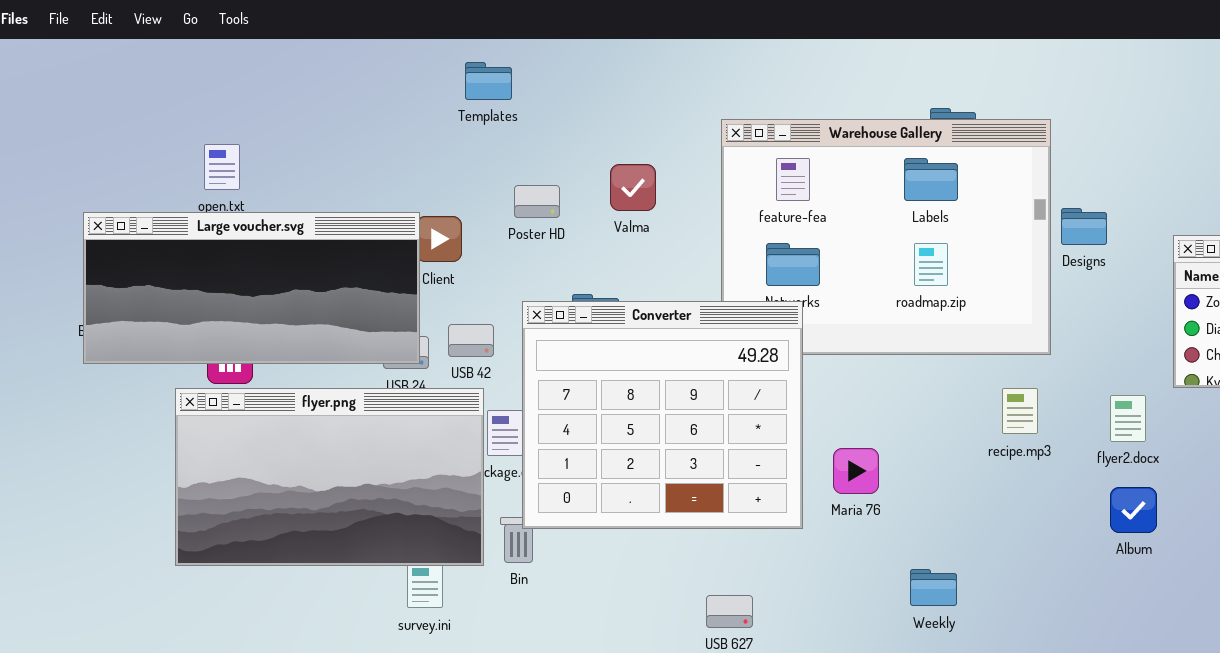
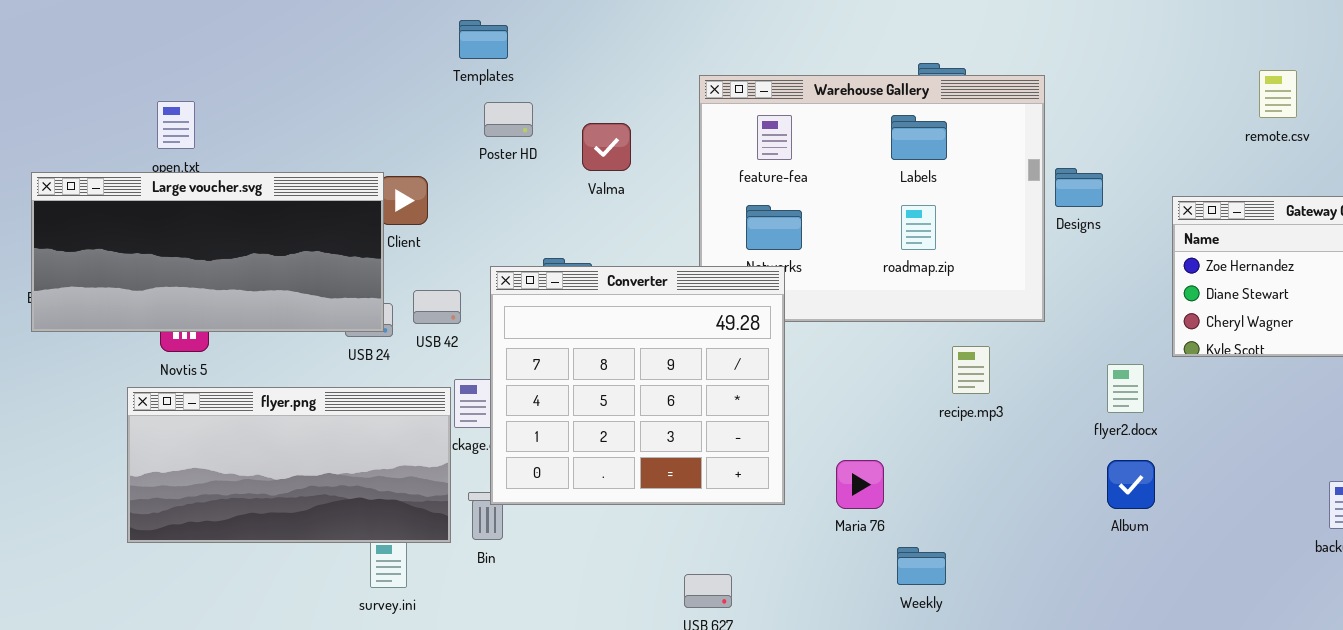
Templates: [465,62,512,100] -> [459,20,508,59], moved
Poster HD: [514,185,560,218] -> [484,102,533,137], moved
flyer.png: [175,388,484,566] -> [127,387,451,543], resized
recipe.mp3: [1002,388,1038,434] -> [952,346,990,394], moved
Maria 76: [833,448,879,494] -> [836,460,884,509], moved

